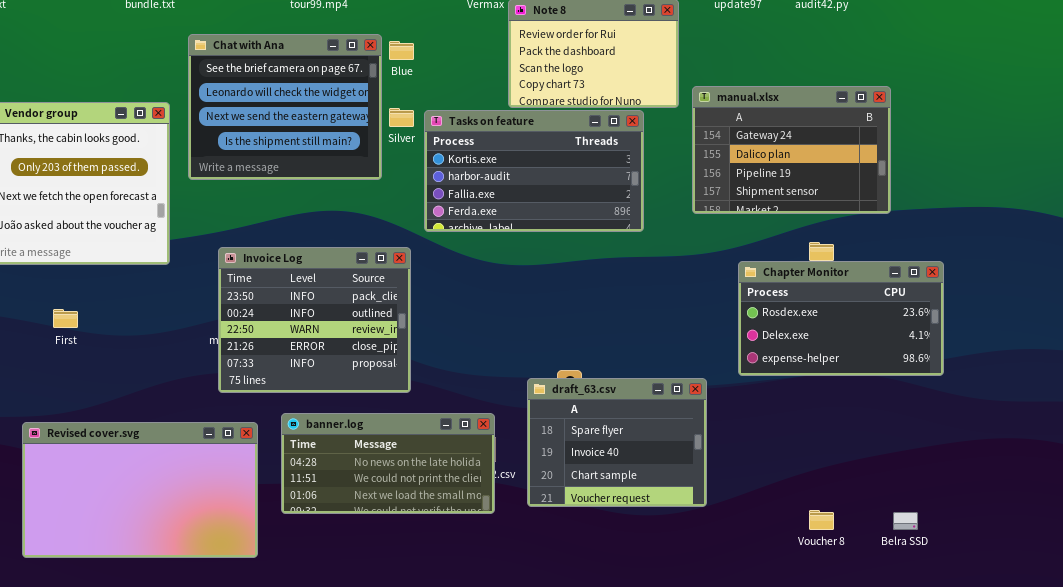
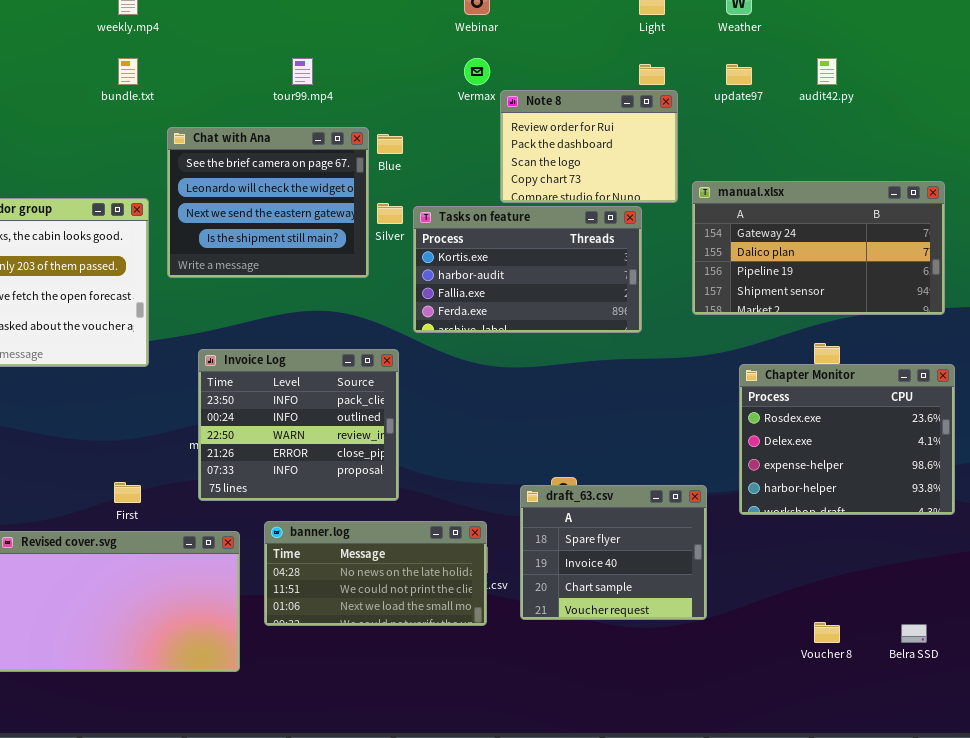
manual.xlsx: [692,86,891,214] -> [692,181,945,315], resized
Chapter Monitor: [738,261,944,376] -> [739,364,955,515], resized
First: [53,309,78,328] -> [114,482,141,503], moved

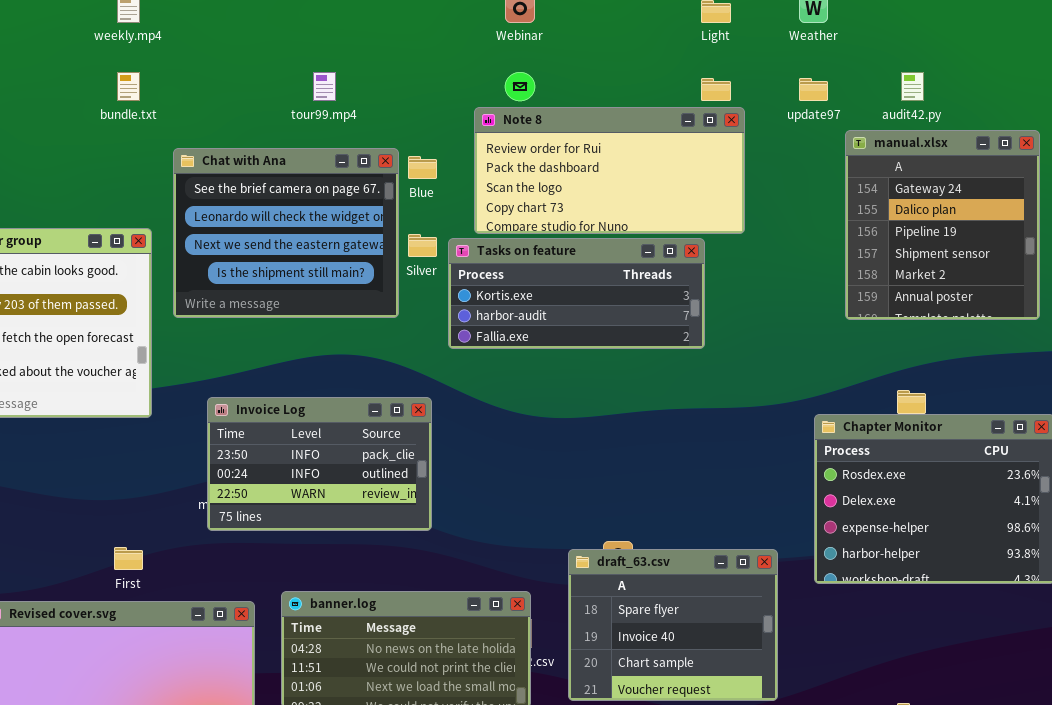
Note 8: [500,90,678,203] -> [474,107,745,234], resized
manual.xlsx: [692,181,945,315] -> [845,130,1040,320], moved, resized
Tasks on feature: [413,206,642,333] -> [448,238,705,349], resized
Invoice Log: [198,349,399,501] -> [207,397,432,531], resized

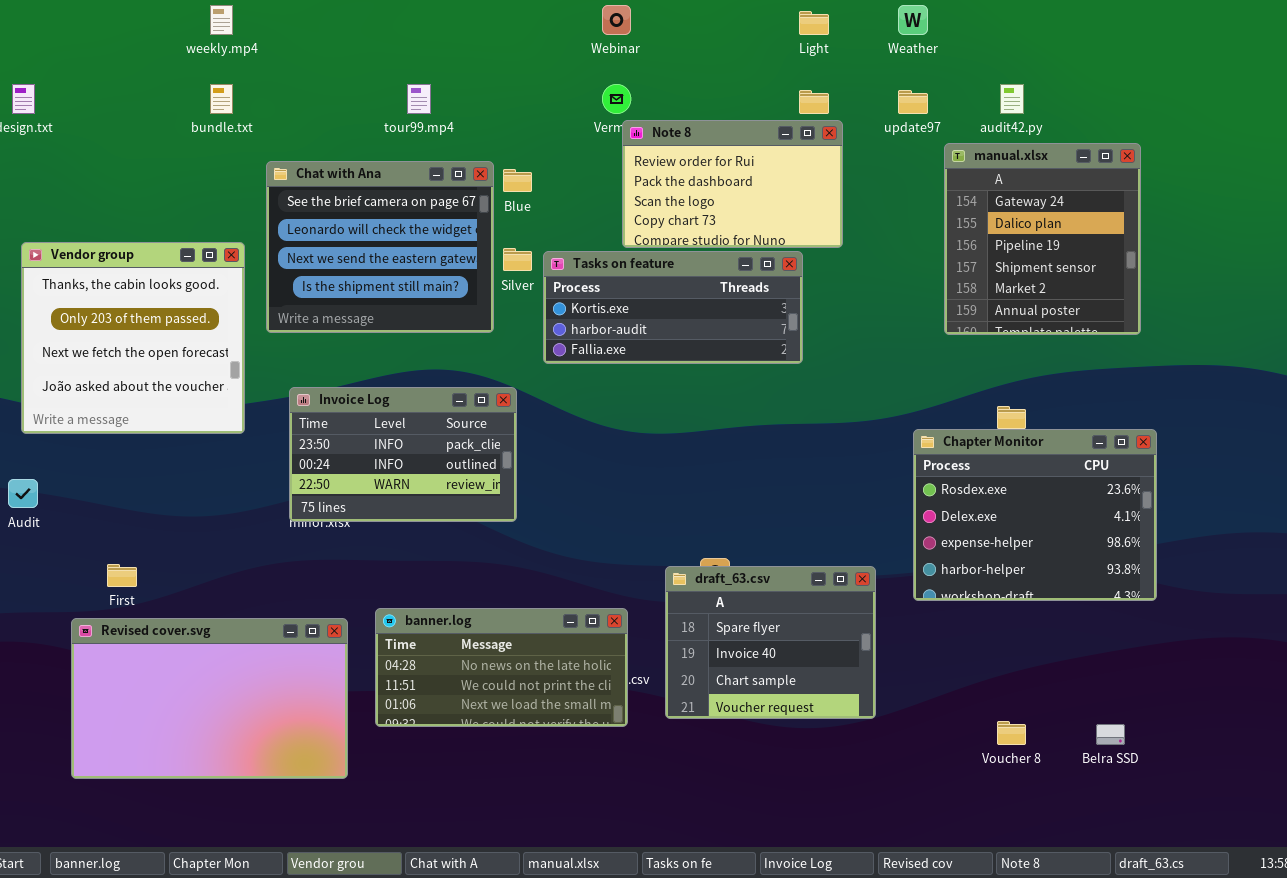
Note 8: [474,107,745,234] -> [622,120,843,248], resized
Invoice Log: [207,397,432,531] -> [289,387,517,522], moved
First: [114,547,143,570] -> [107,564,137,587], moved

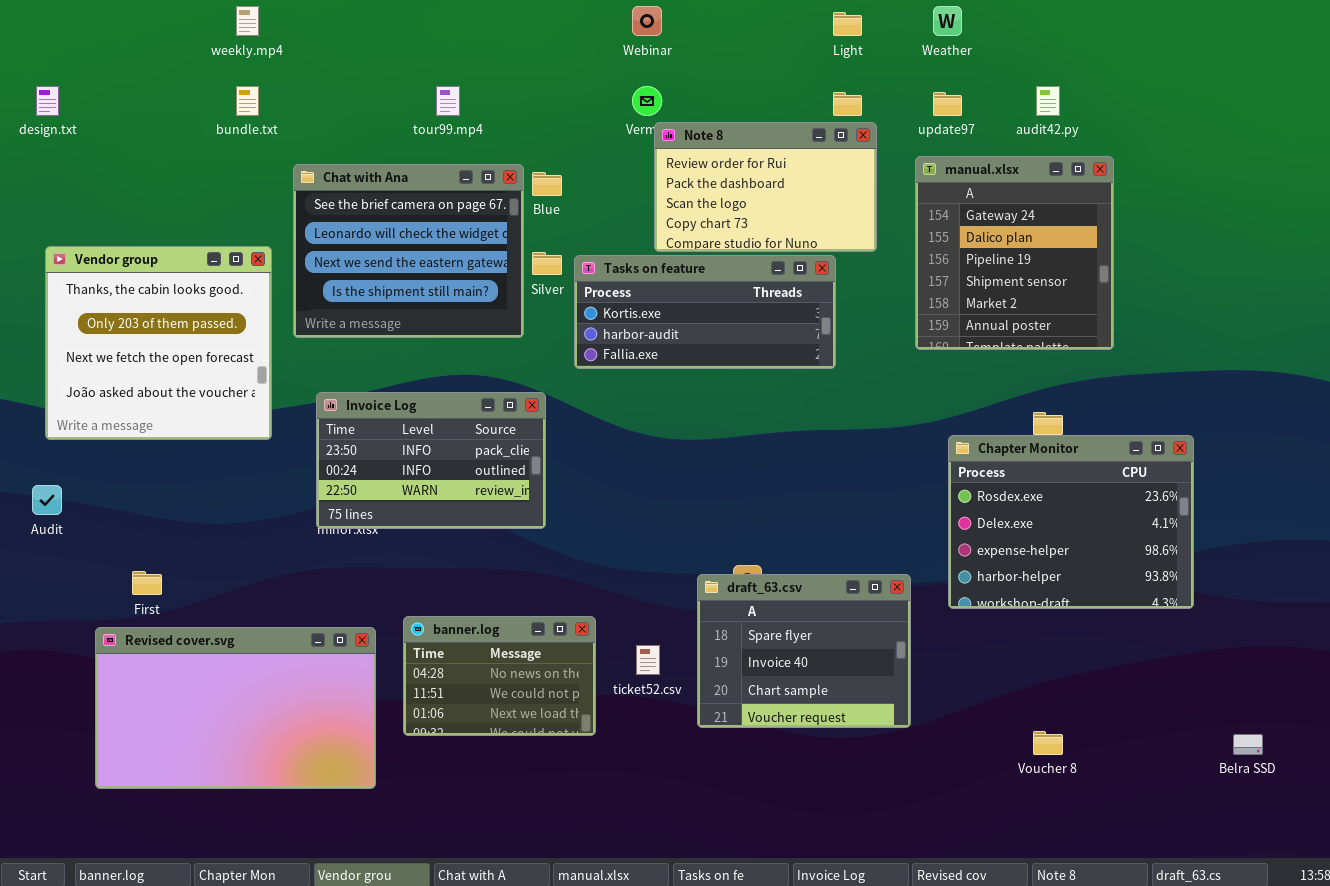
manual.xlsx: [944,143,1141,335] -> [915,156,1114,350], moved
banner.log: [375,608,628,727] -> [403,616,596,736], resized
Belra SSD: [1096,724,1125,745] -> [1233,734,1263,755], moved

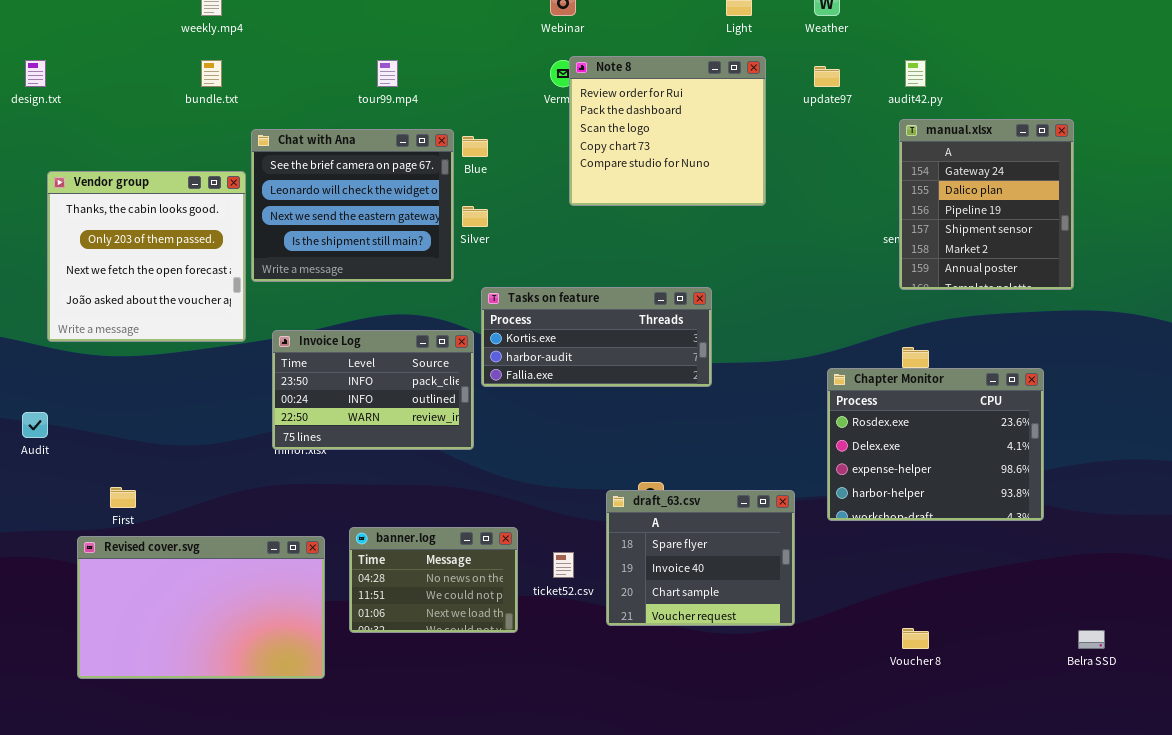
Note 8: [654,122,877,252] -> [569,56,766,206], resized
manual.xlsx: [915,156,1114,350] -> [899,119,1074,290], moved
Vendor group: [45,246,272,440] -> [47,171,246,342], moved
Tasks on feature: [574,255,836,369] -> [481,287,712,387], moved

